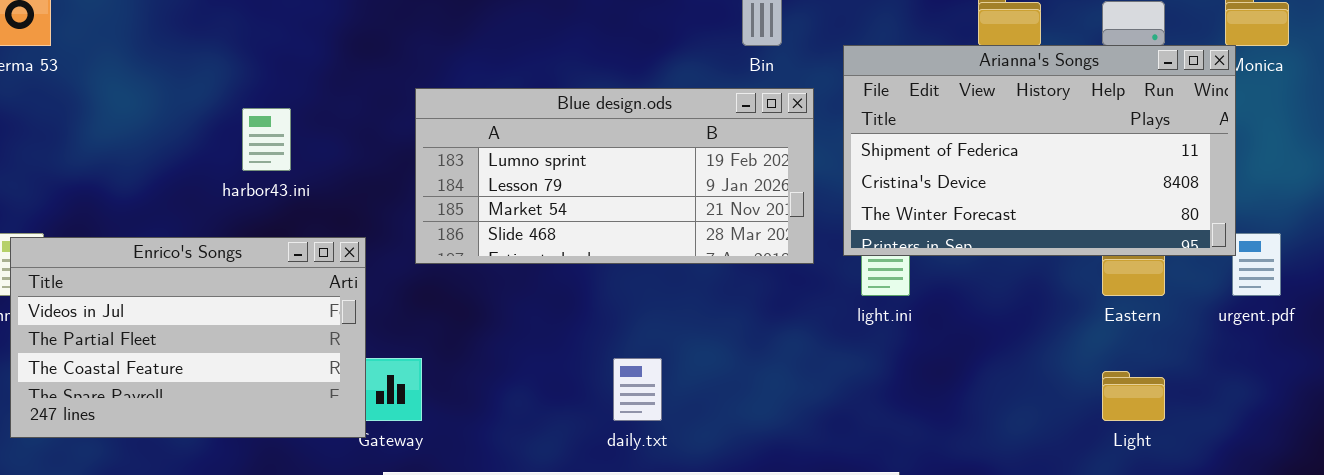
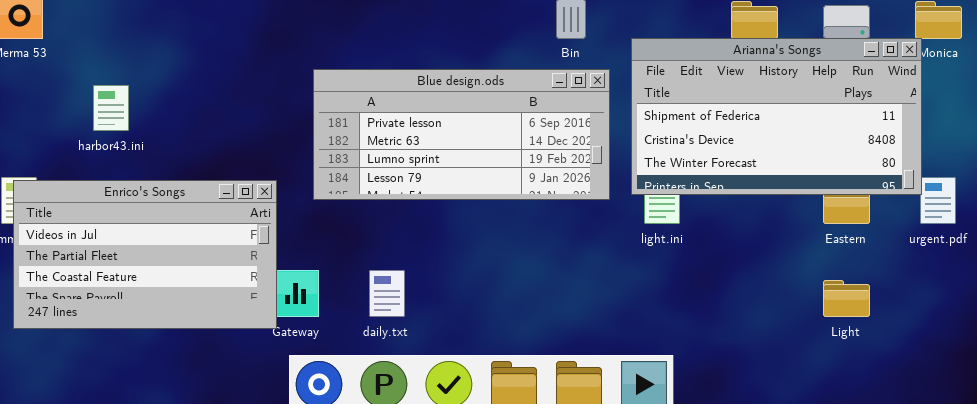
Blue design.ods: [415,88,814,264] -> [313,69,610,200], scrolled up 2 rows
harbor43.ini: [242,108,291,171] -> [93,85,129,131], moved
daily.txt: [613,358,662,421] -> [369,270,405,317], moved

